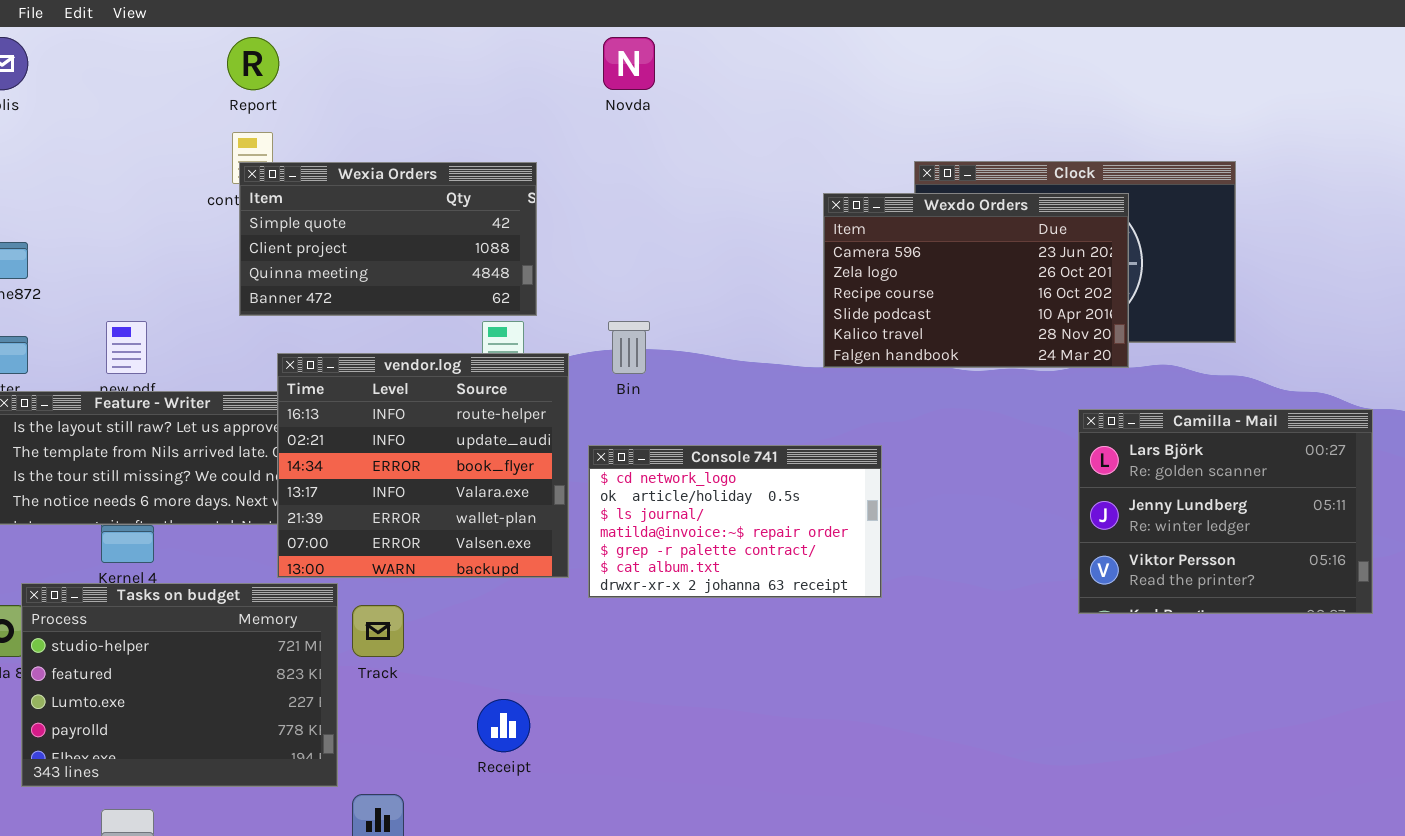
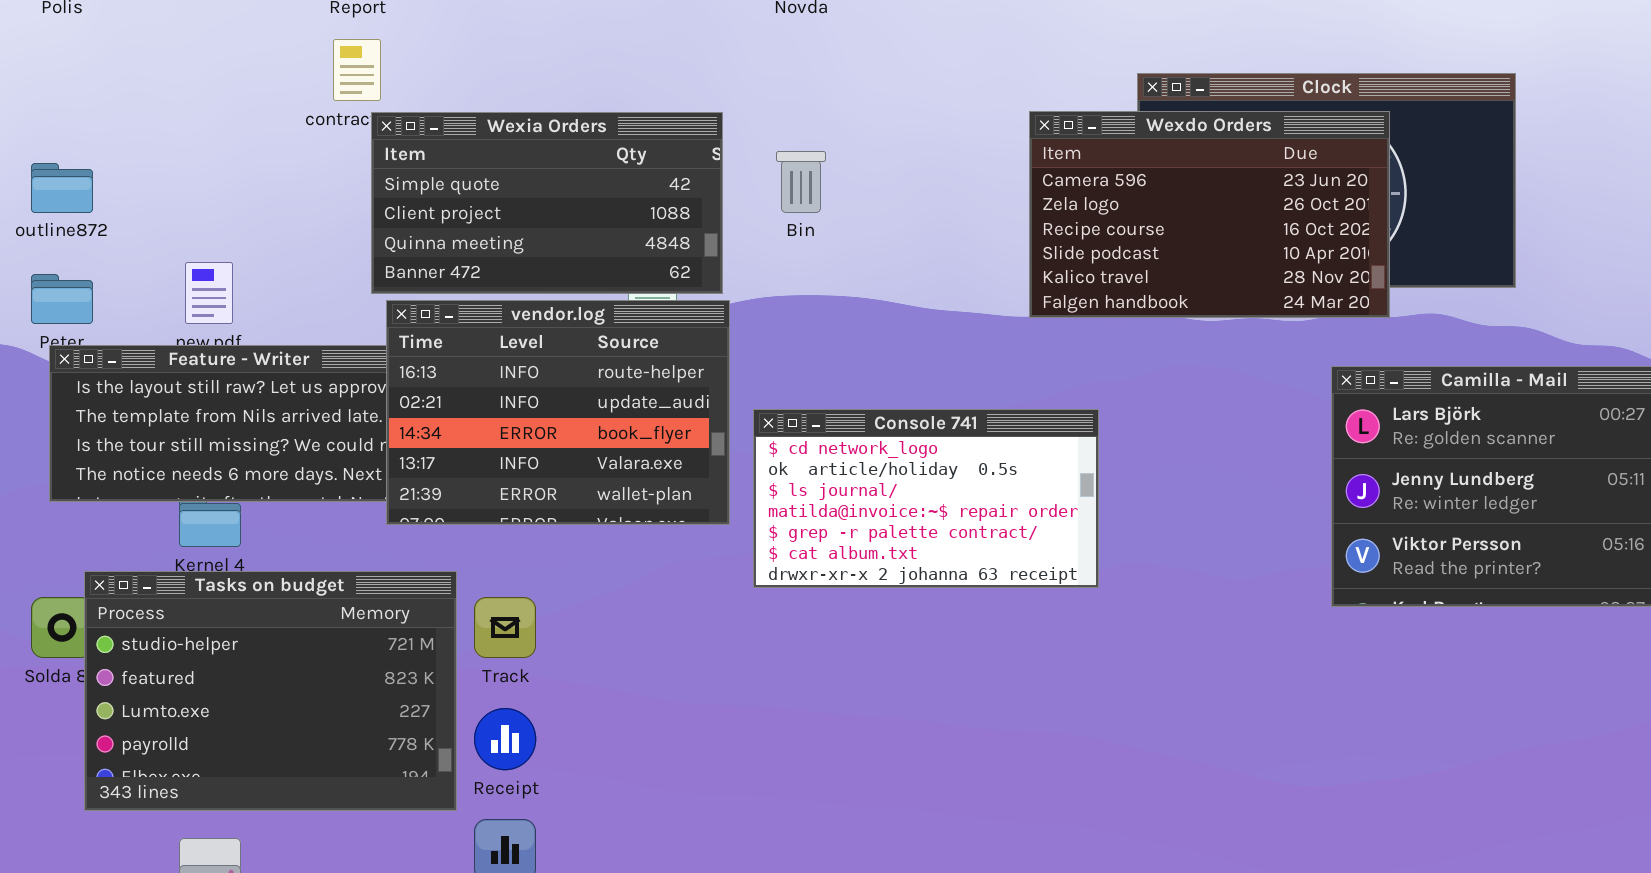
Wexia Orders: [239,162,537,316] -> [371,112,723,294], moved
Bin: [608,321,650,374] -> [776,151,826,213], moved
vendor.log: [277,353,569,578] -> [386,300,730,525], resized
Receipt: [477,699,530,752] -> [474,708,536,770], moved

